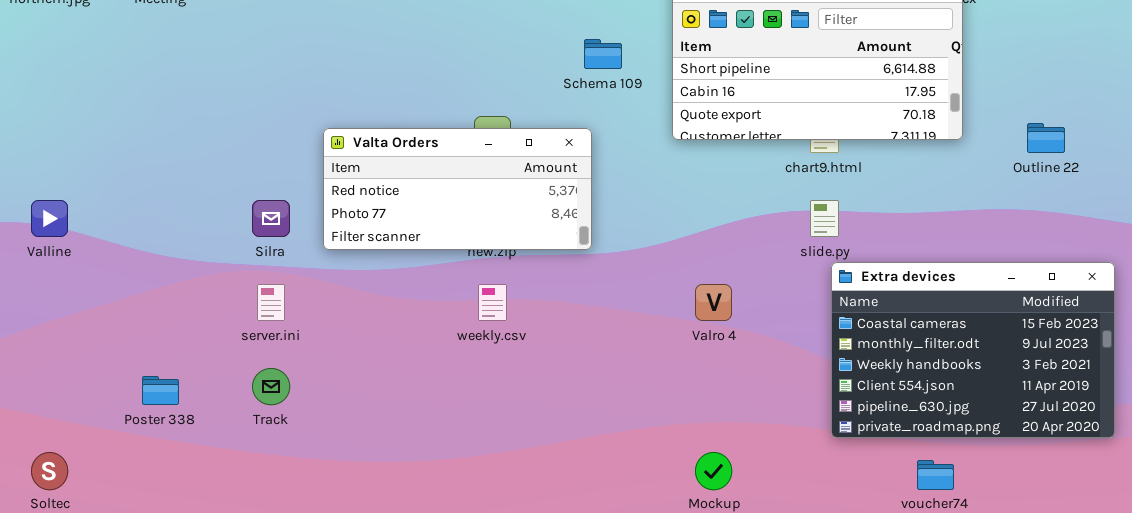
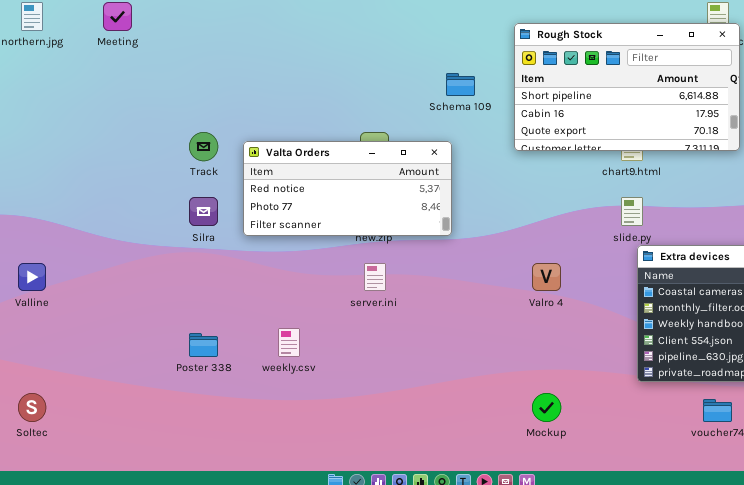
Valline: [31,200,68,237] -> [18,263,46,291], moved
server.ini: [257,284,285,321] -> [364,263,386,291], moved
weekly.csv: [478,284,507,321] -> [278,328,300,357], moved
Track: [252,368,290,405] -> [189,132,218,161], moved
Poster 338: [142,376,179,405] -> [189,333,218,357], moved

